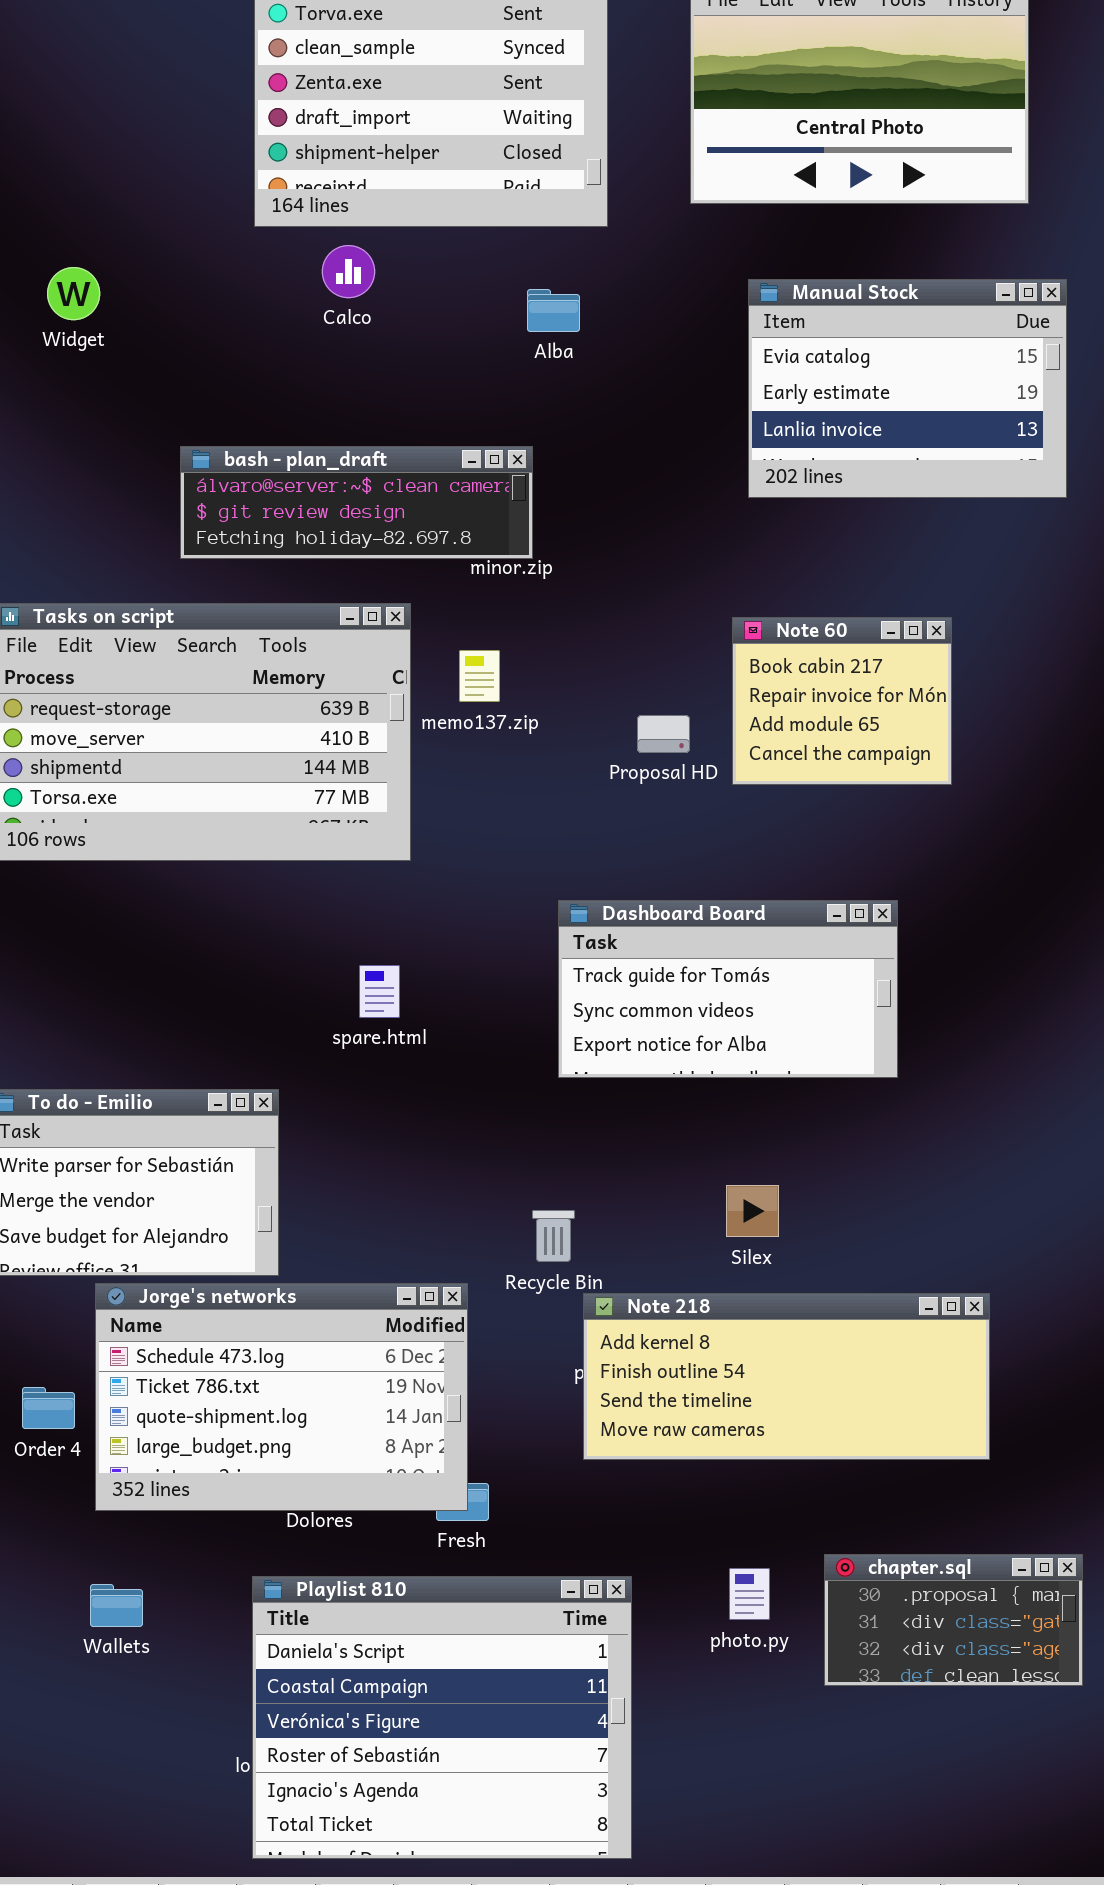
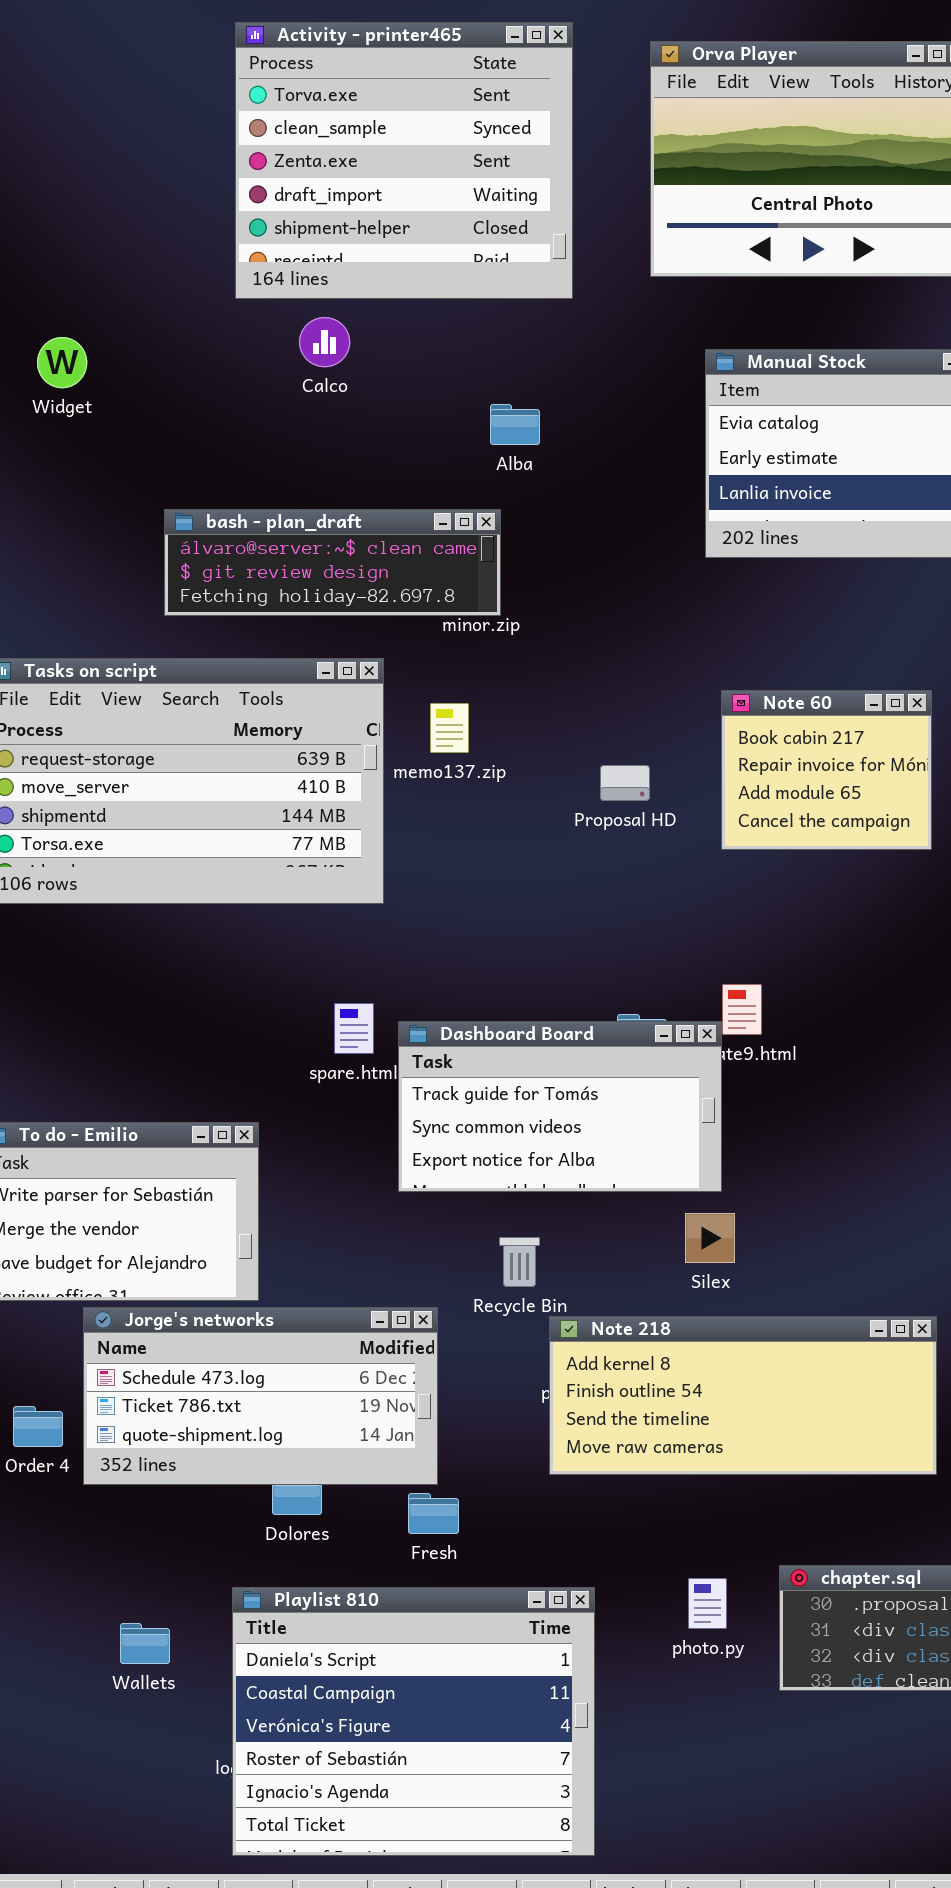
Alba: [527,289,580,332] -> [490,404,540,445], moved
Note 60: [732,617,952,785] -> [721,690,932,850], moved
Dashboard Board: [558,900,898,1078] -> [398,1021,722,1192], moved
Jorge's networks: [95,1283,468,1511] -> [83,1307,438,1485], resized
Wallets: [90,1584,143,1627] -> [120,1623,170,1664], moved

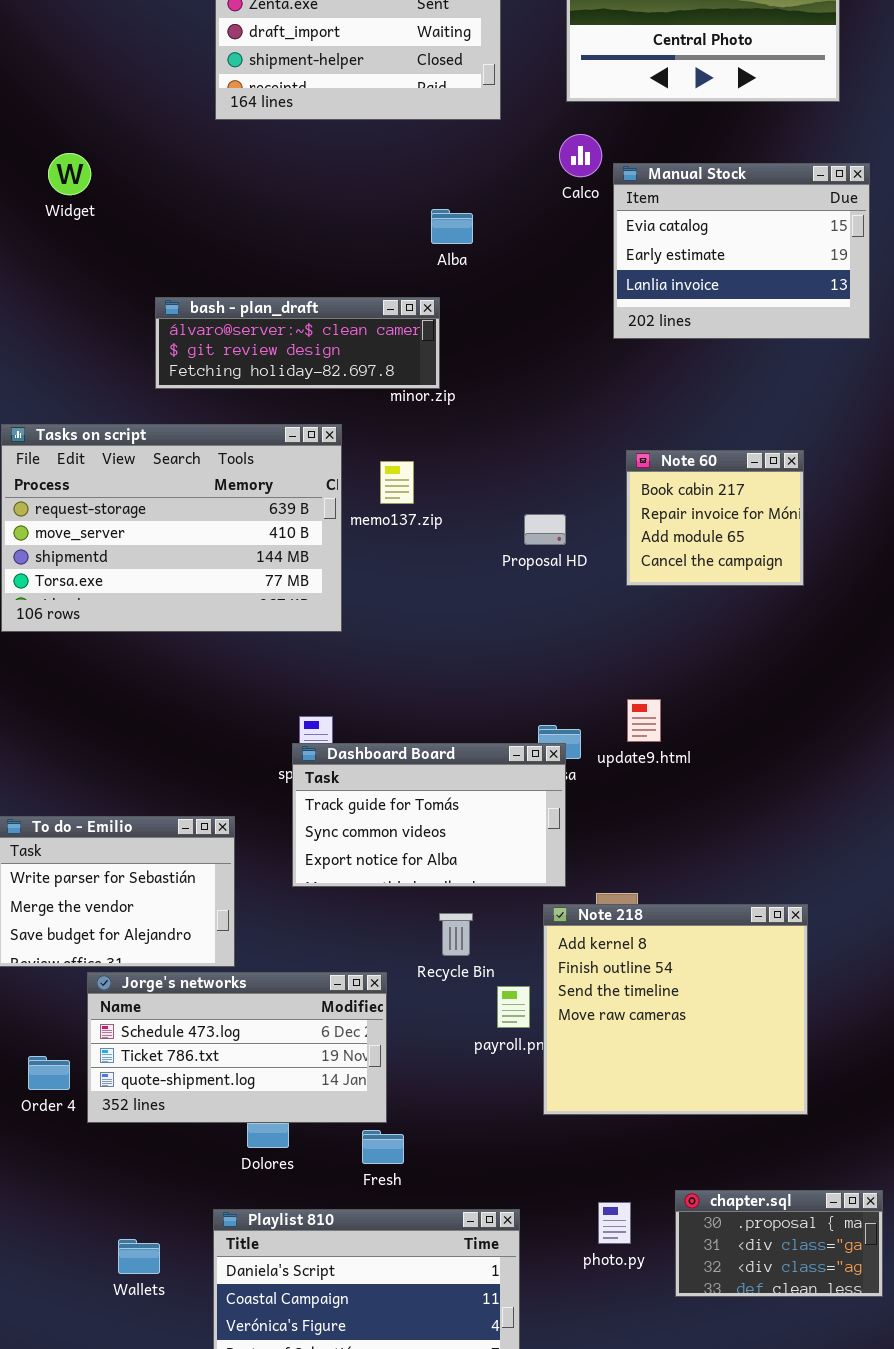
Calco: [299,317,350,367] -> [559,134,602,177], moved
Dashboard Board: [398,1021,722,1192] -> [292,743,566,887], moved
Note 218: [549,1316,937,1475] -> [543,904,808,1115], resized

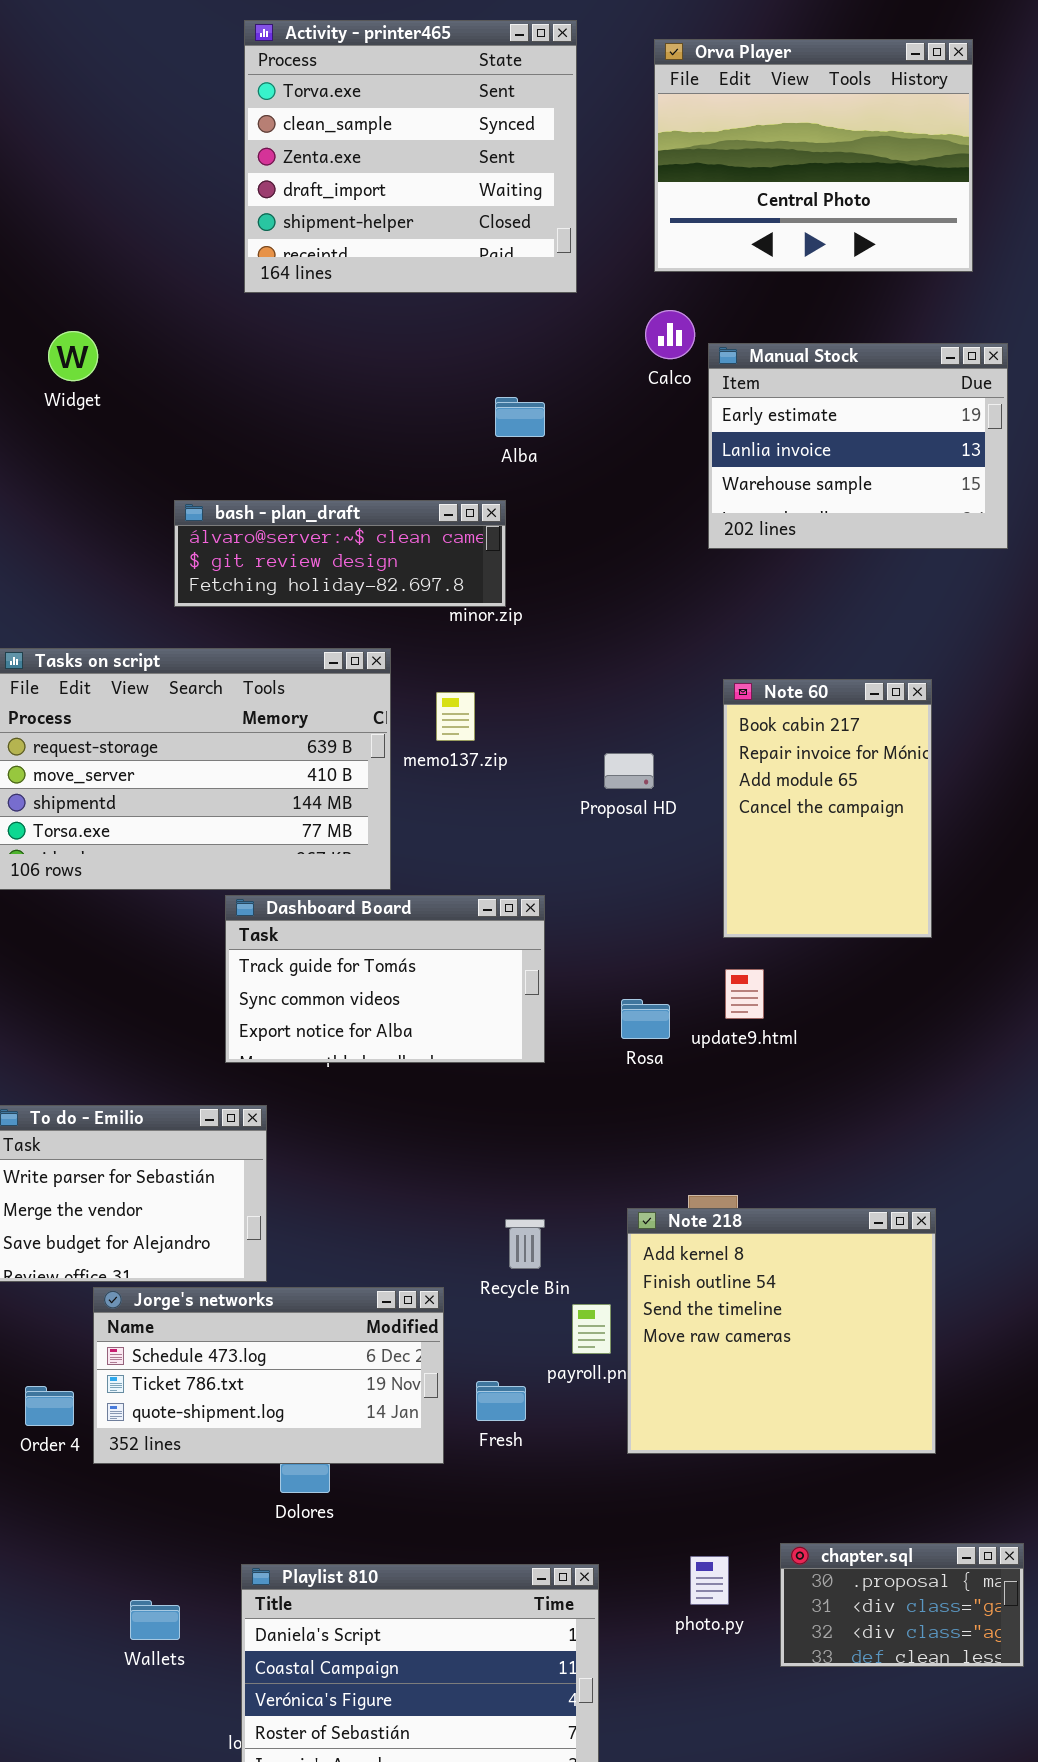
Manual Stock: [613,163,870,339] -> [708,343,1008,549], scrolled down 1 row
Note 60: [626,450,804,586] -> [723,679,932,938], resized
Dashboard Board: [292,743,566,887] -> [225,895,545,1063], moved
Fresh: [362,1130,404,1164] -> [476,1381,526,1421], moved

